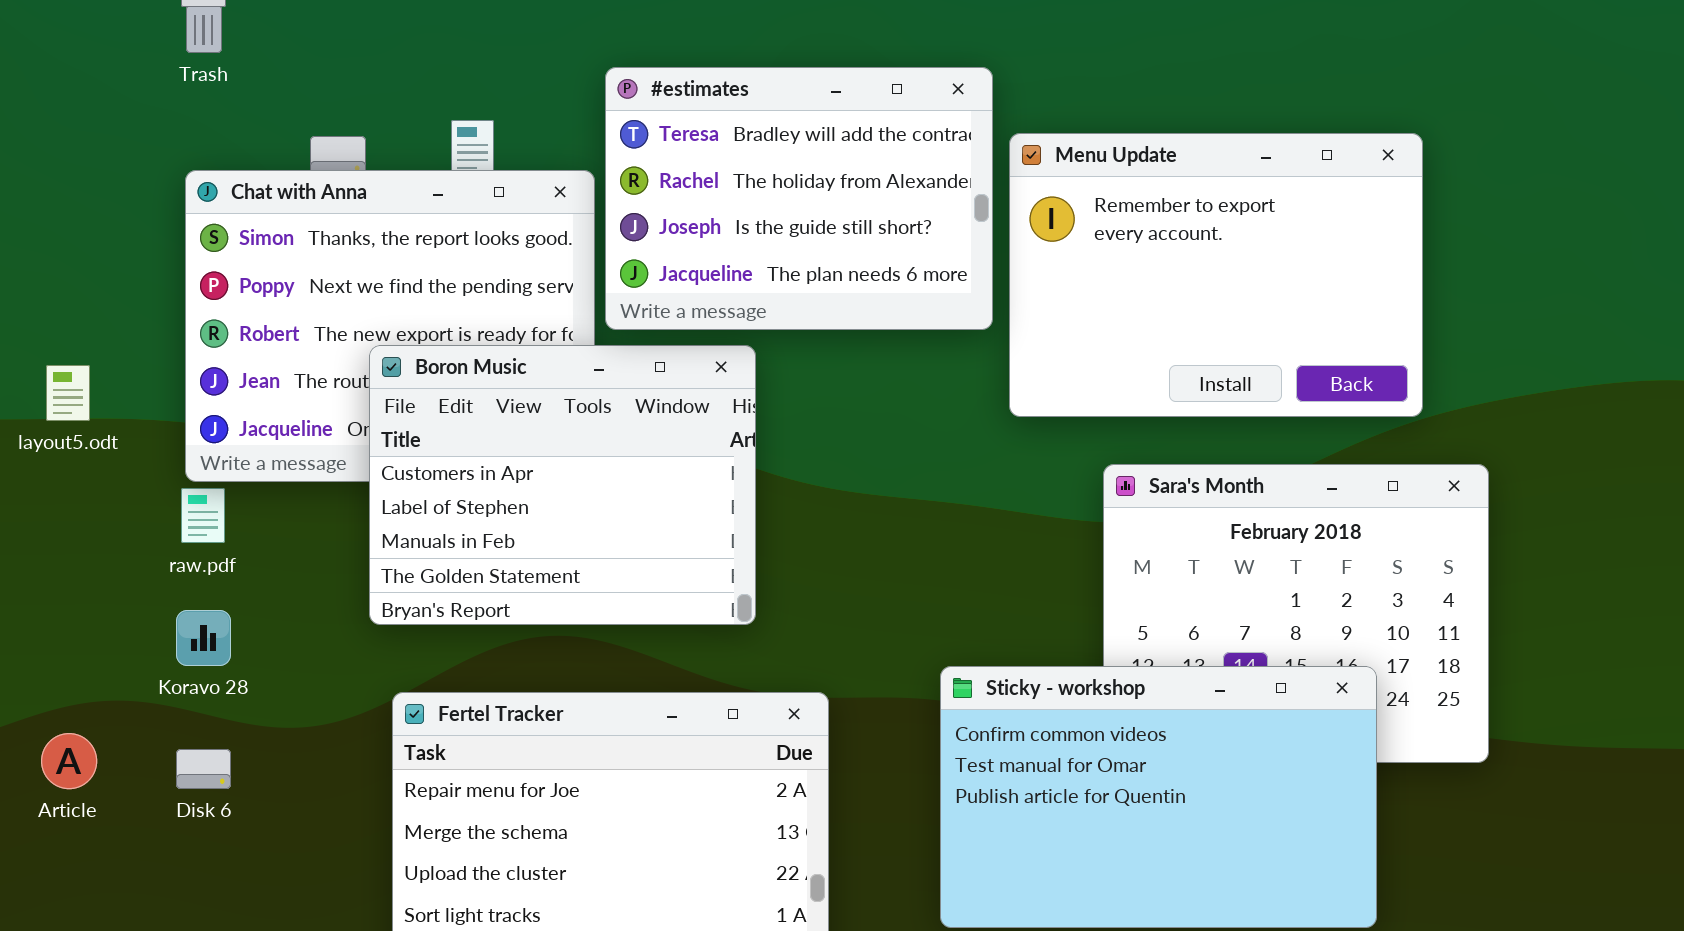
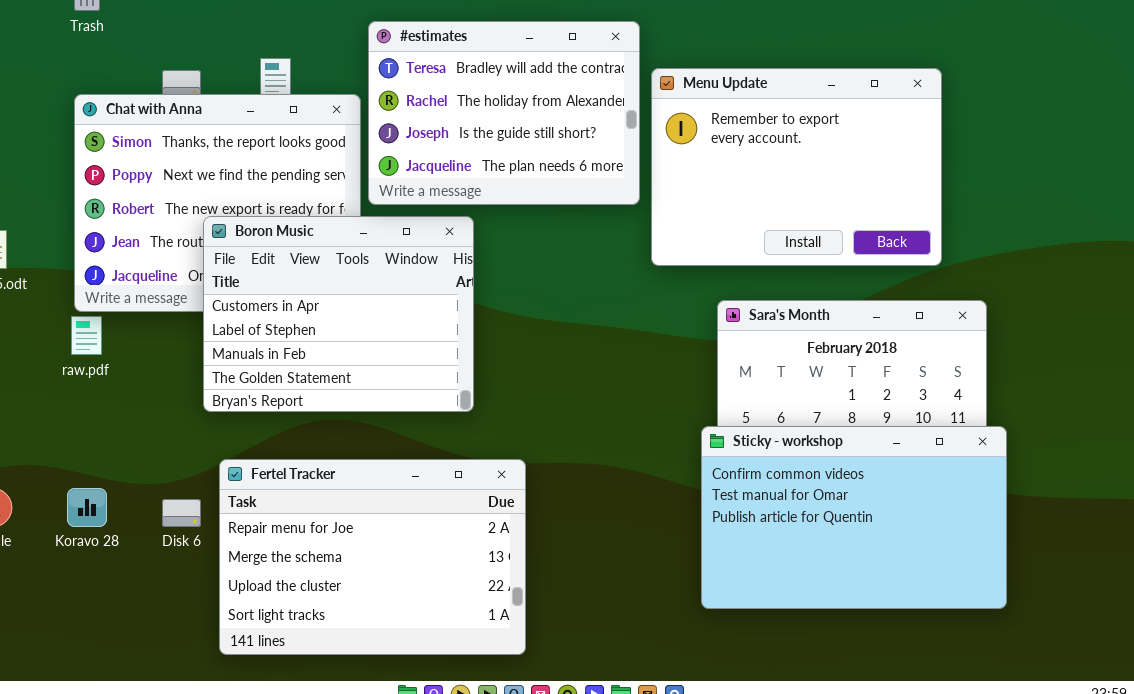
Koravo 28: [176,610,231,666] -> [67,488,107,527], moved
Sticky - workshop: [940,666,1377,928] -> [701,426,1007,609], moved
Disk 6: [176,749,231,789] -> [162,499,201,527], moved

